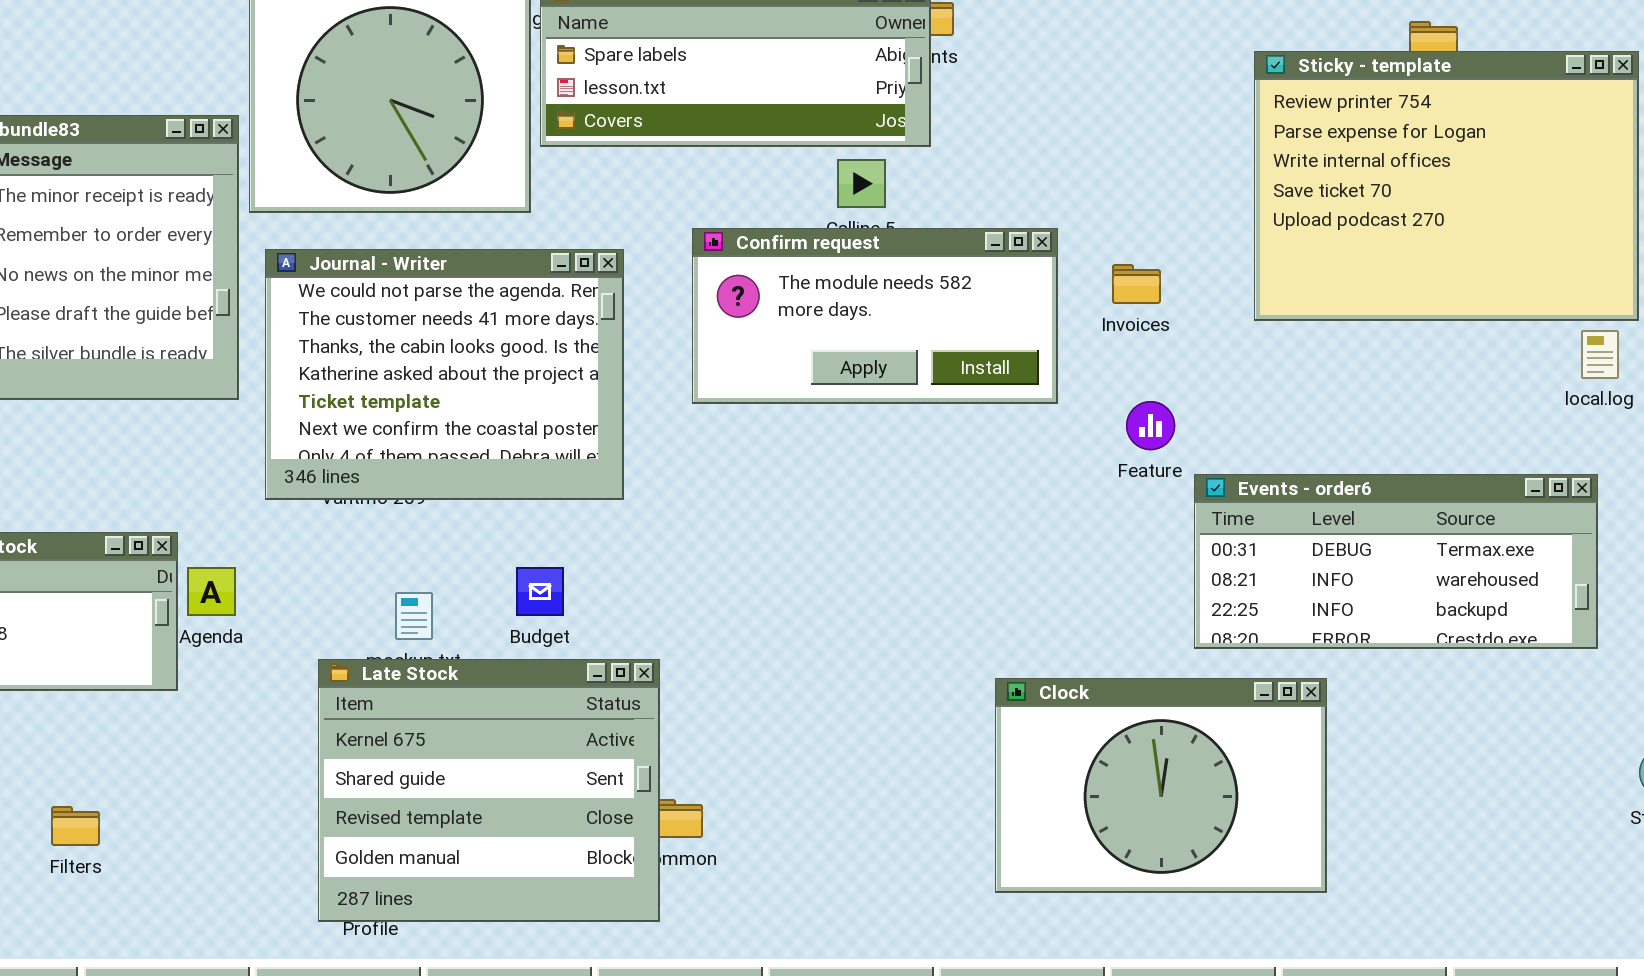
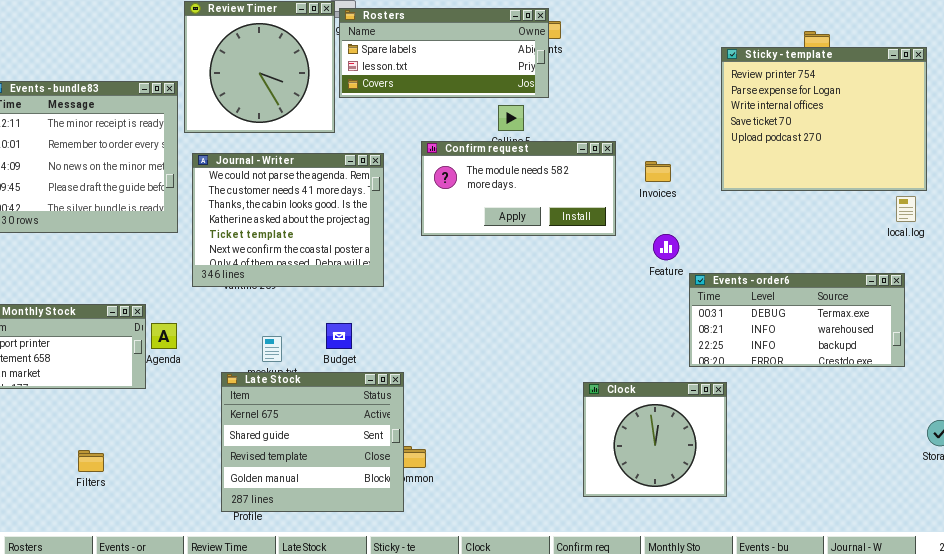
Clock: [995,678,1327,893] -> [583,382,727,497], resized

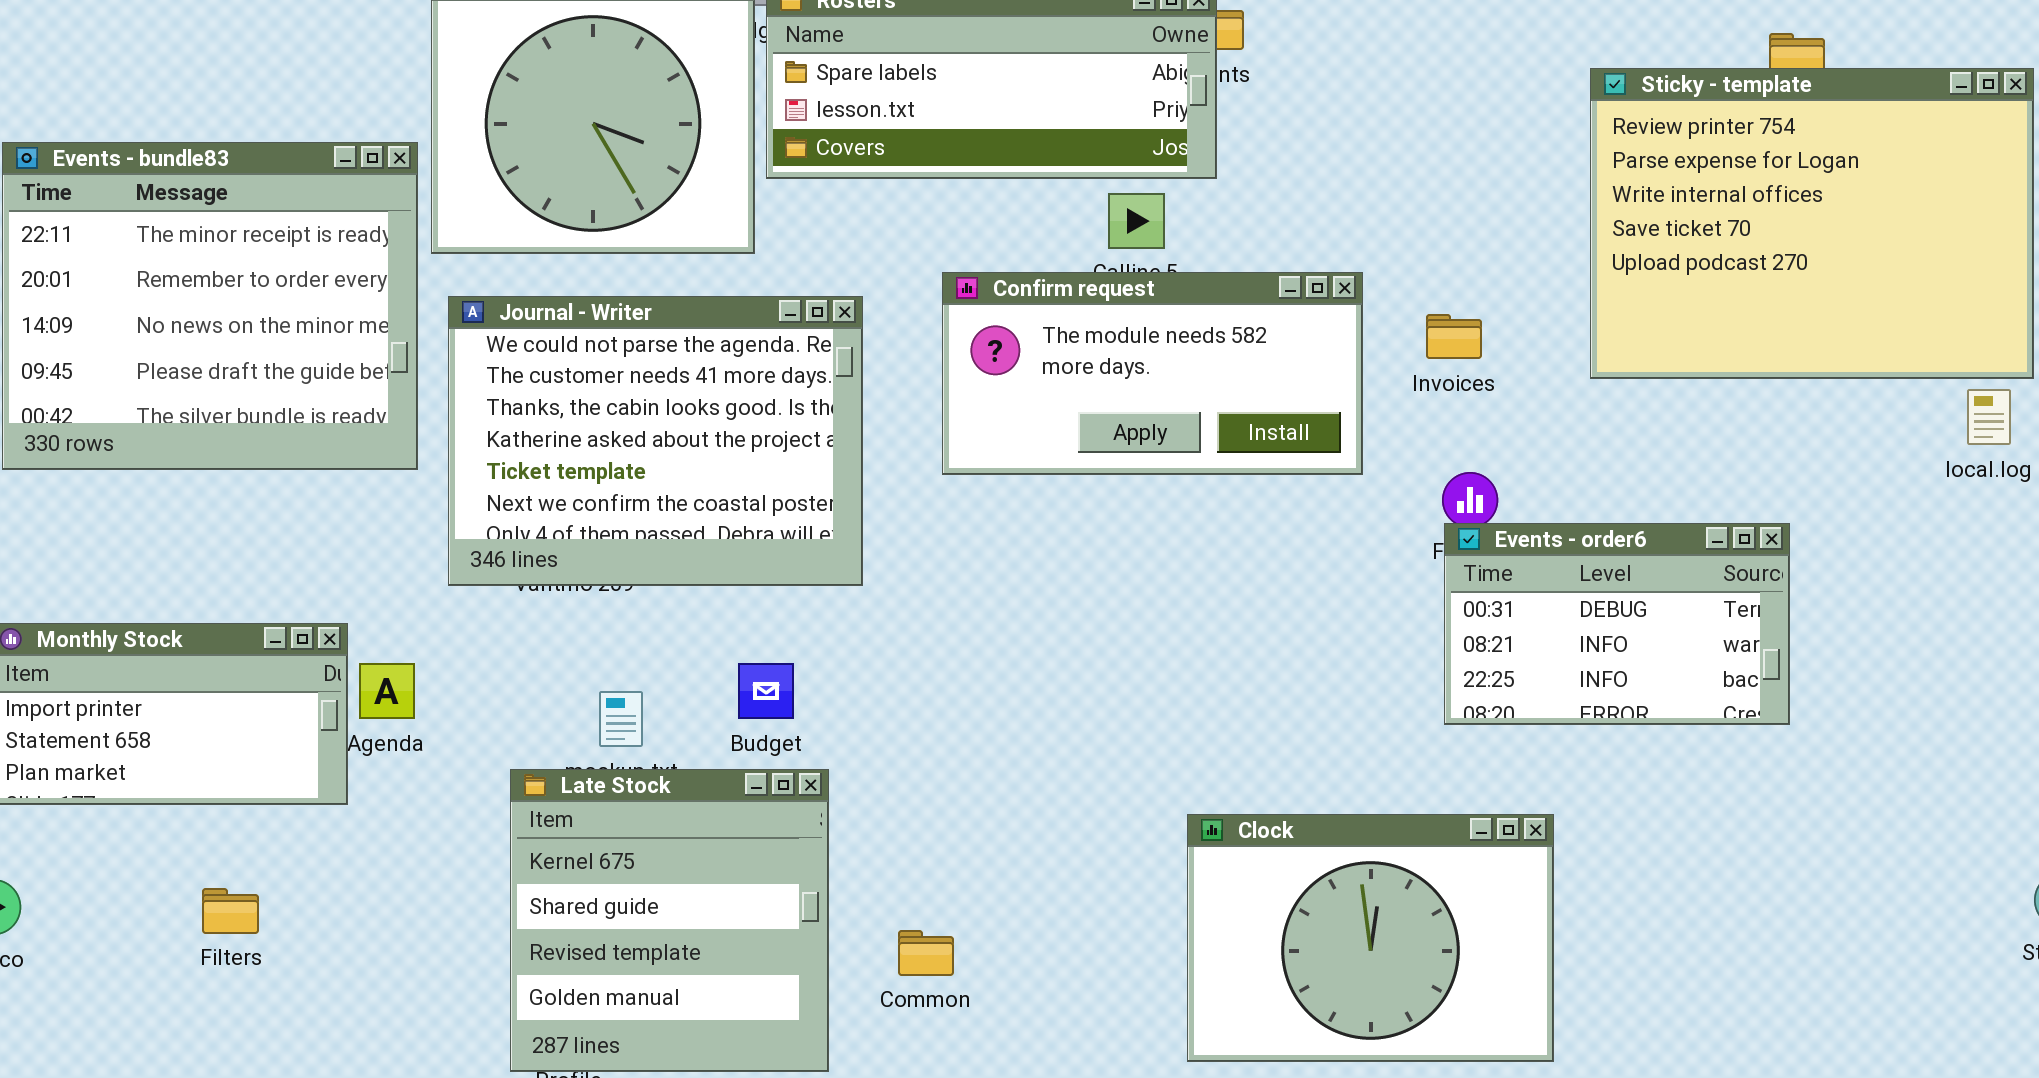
Events - order6: [689,273,905,367] -> [1444,523,1790,725], moved, resized
Late Stock: [221,372,404,512] -> [510,769,829,1072], resized
Clock: [583,382,727,497] -> [1187,814,1554,1062], moved, resized
Filters: [78,450,104,472] -> [202,888,259,934], moved

